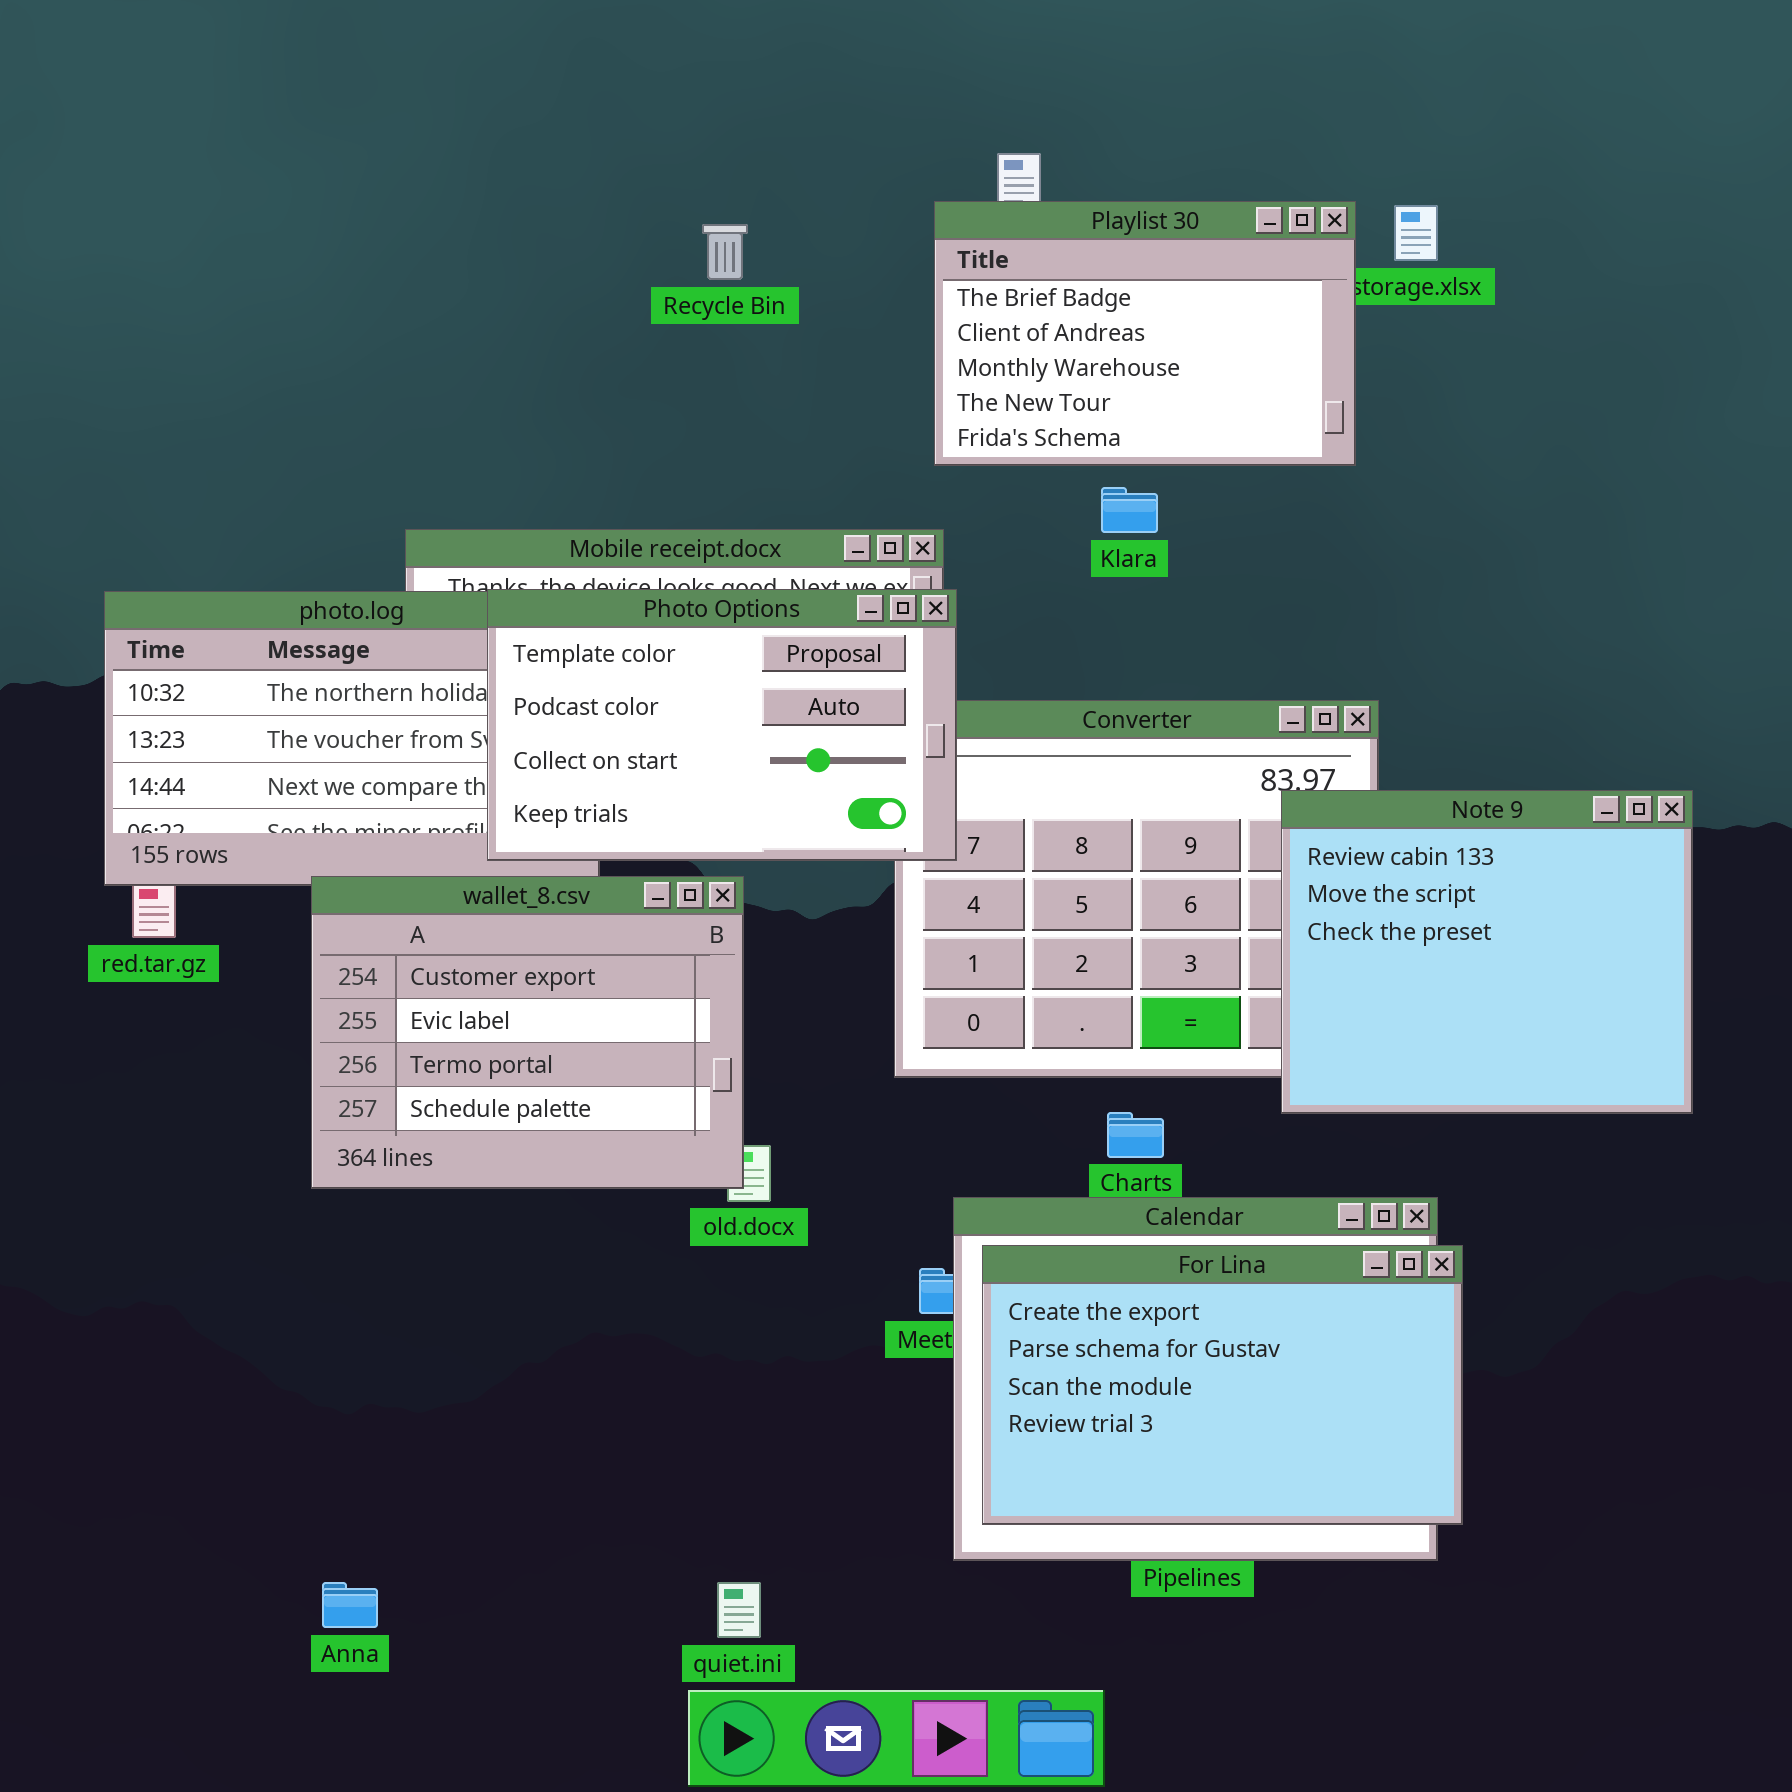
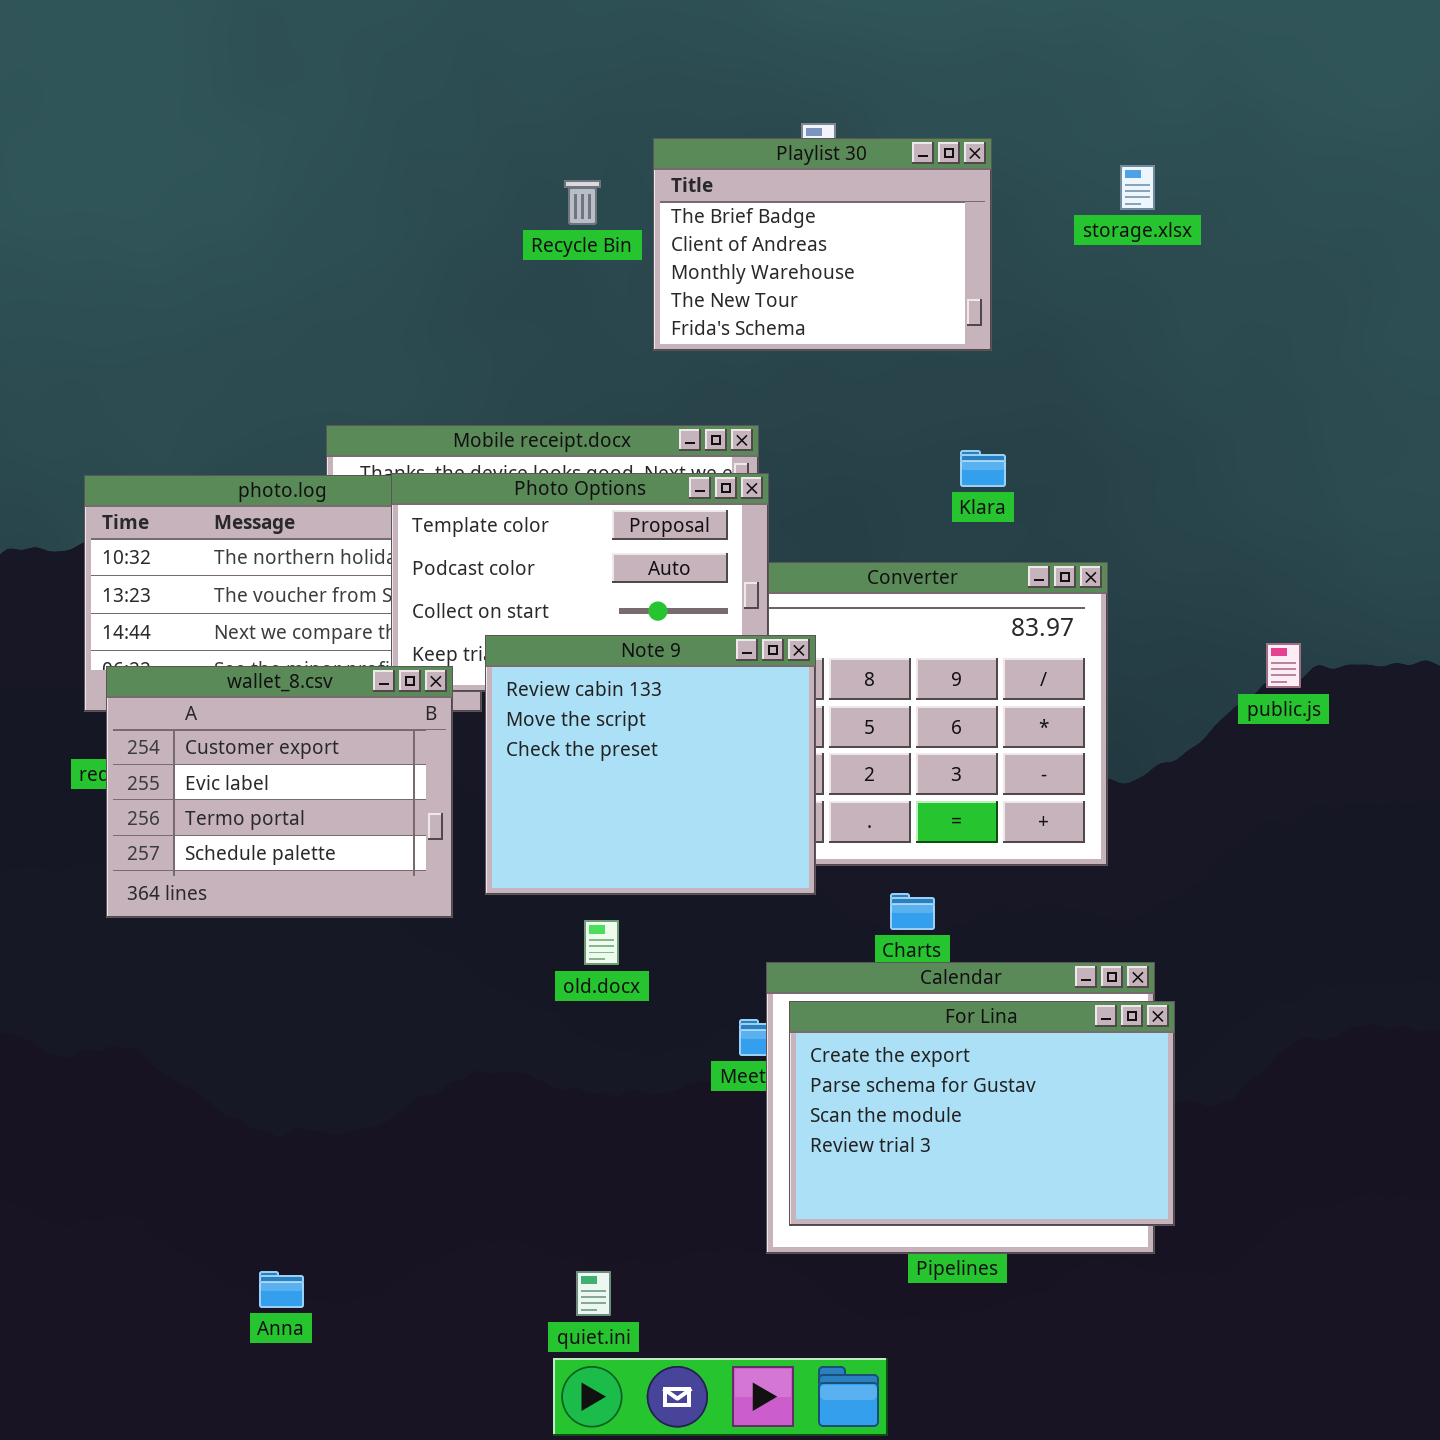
Playlist 30: [934,201,1356,466] -> [653,138,992,351], moved
Klara: [1101,487,1158,533] -> [960,450,1006,487], moved
Note 9: [1281,790,1693,1114] -> [485,635,816,895], moved
wallet_8.csv: [311,876,744,1189] -> [106,666,453,918], moved

